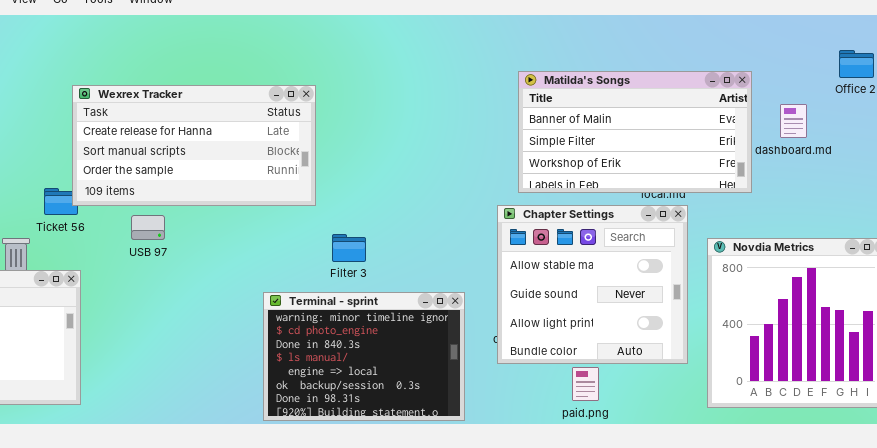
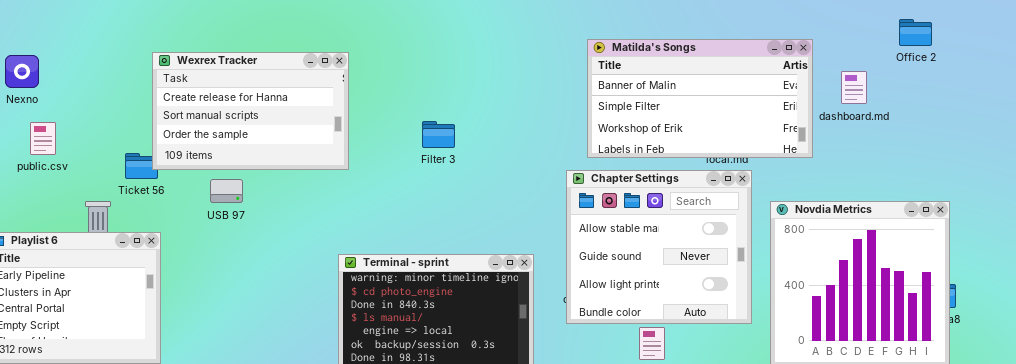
Wexrex Tracker: [72,85,316,206] -> [152,52,349,170], resized
Filter 3: [332,234,366,262] -> [422,121,455,148], moved

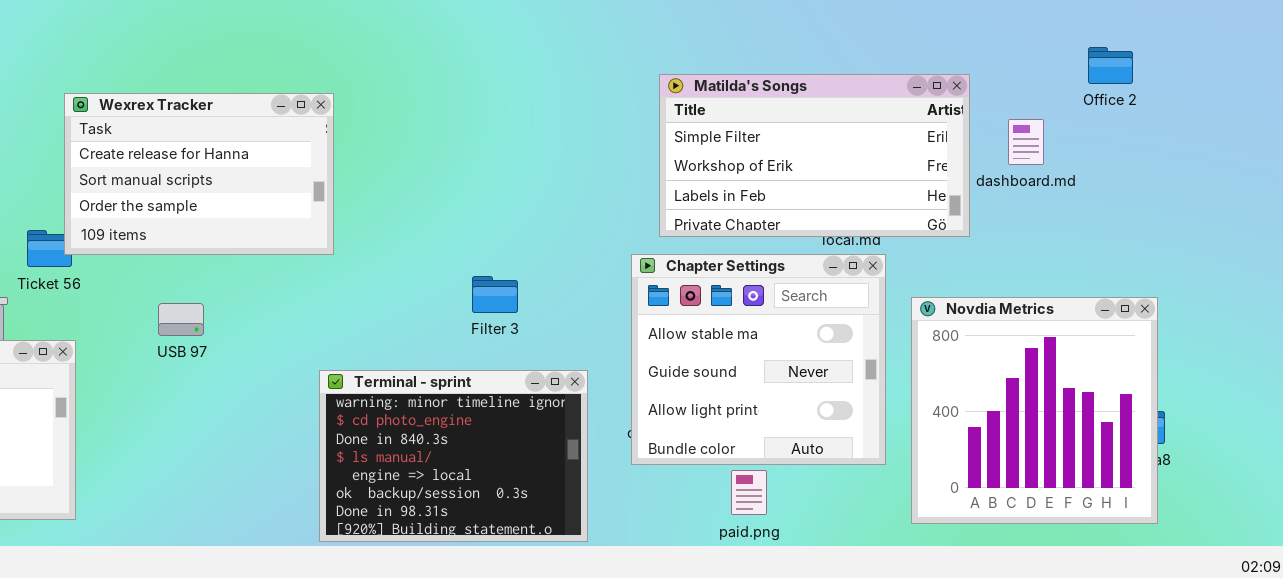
Matilda's Songs: [587,39,813,158] -> [659,74,970,237], scrolled down 1 row
Filter 3: [422,121,455,148] -> [472,276,518,313], moved
USB 97: [210,179,243,203] -> [158,303,204,336], moved

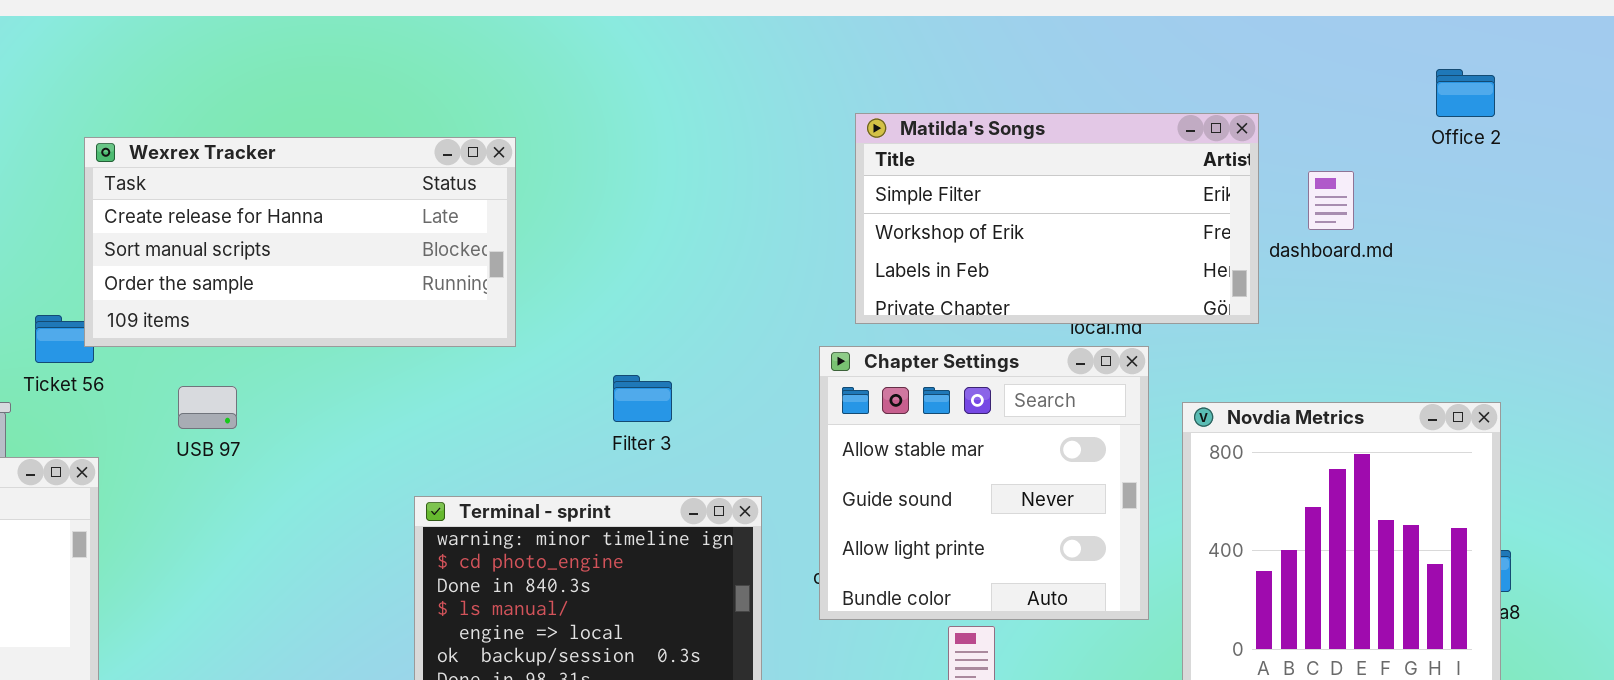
Office 2: [1088,47,1133,84] -> [1436,69,1495,117], moved
Wexrex Tracker: [64,93,334,255] -> [84,137,516,347], resized
USB 97: [158,303,204,336] -> [178,386,237,429], moved

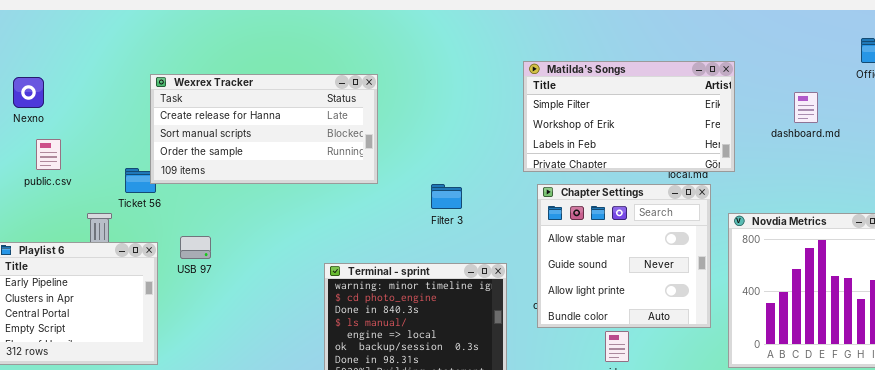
Matilda's Songs: [855,113,1259,324] -> [523,61,735,172], moved
Filter 3: [613,375,672,422] -> [431,184,462,209], moved
USB 97: [178,386,237,429] -> [180,236,211,259], moved

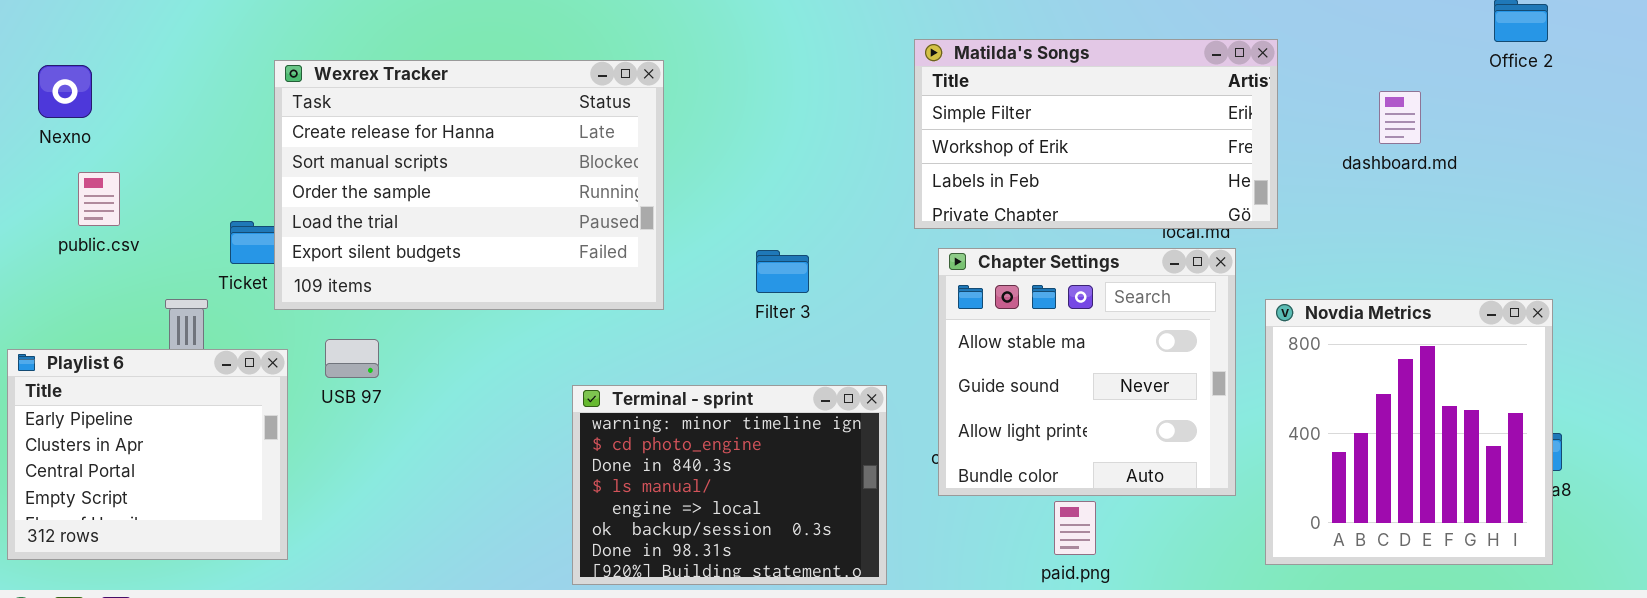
Wexrex Tracker: [150,74,378,184] -> [274,60,664,310], resized

